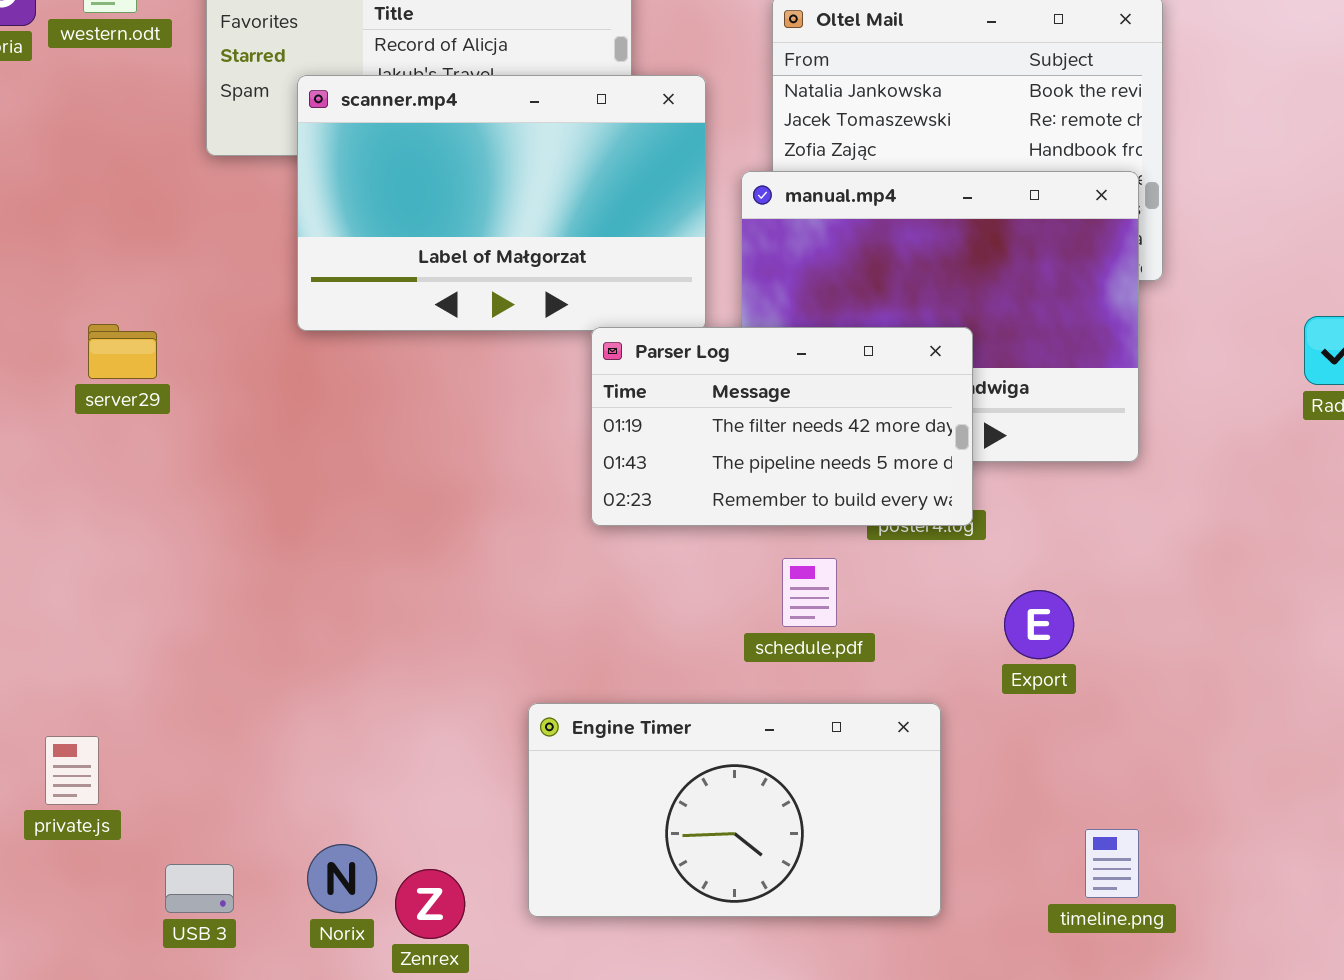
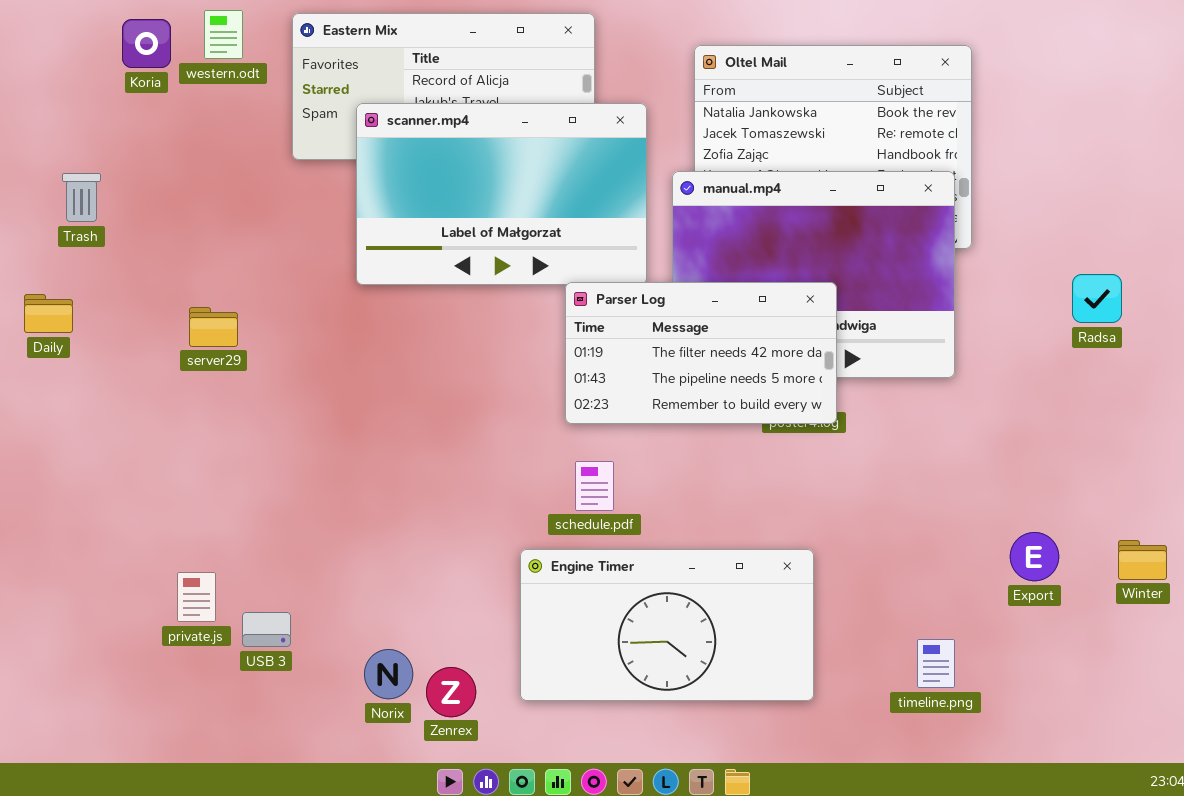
server29: [88,324,157,379] -> [189,307,238,347], moved
schedule.pdf: [782,558,837,627] -> [575,461,614,511], moved
Export: [1004,590,1074,659] -> [1010,532,1059,581], moved
USB 3: [165,864,234,913] -> [242,612,291,647], moved

